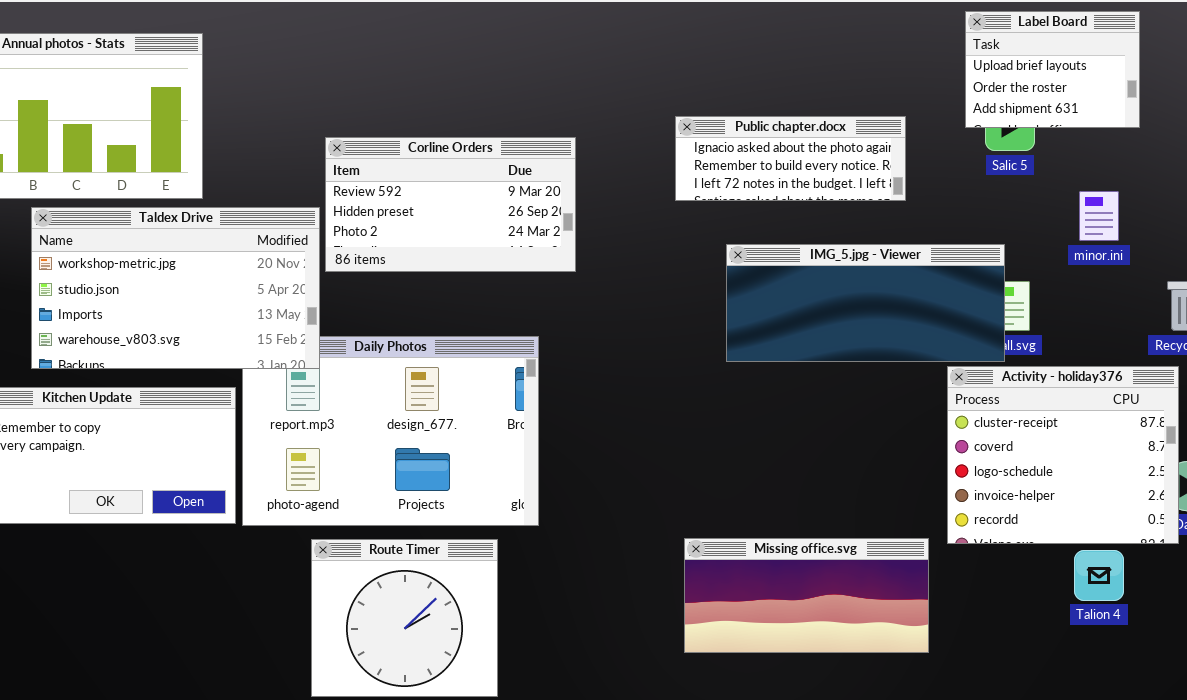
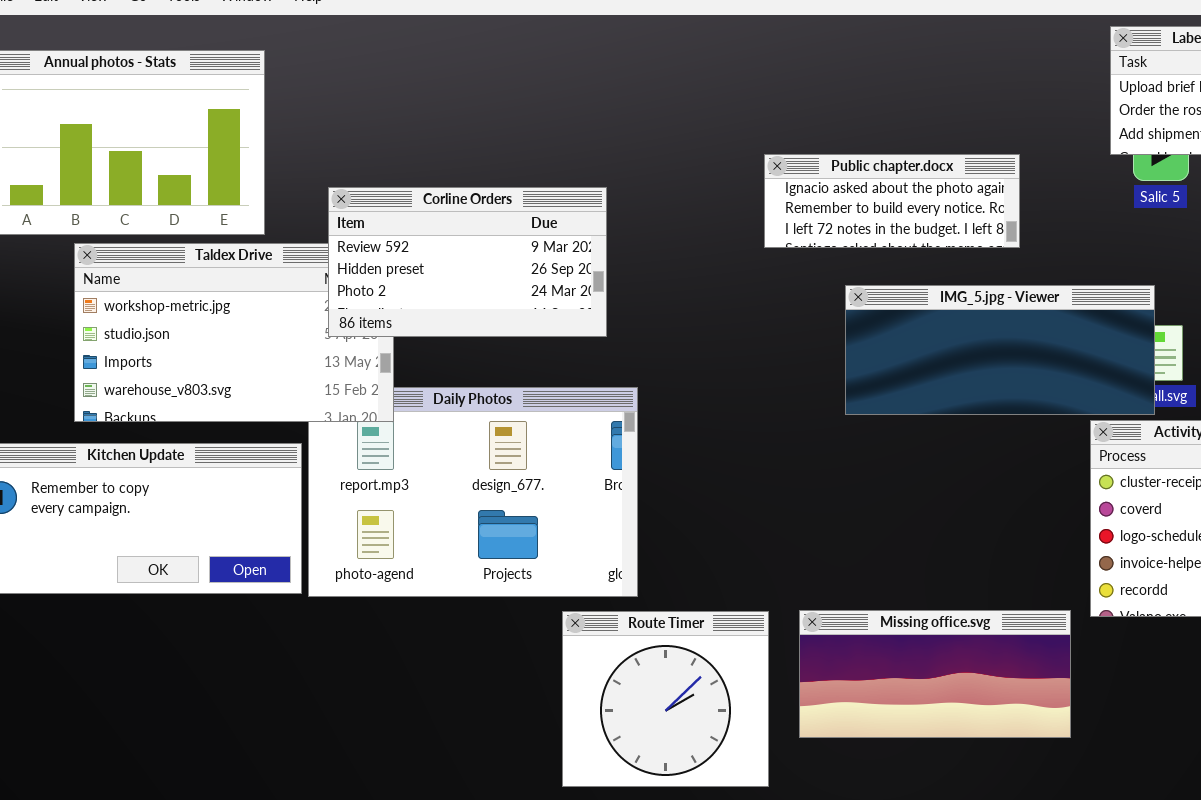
Public chapter.docx: [675,116,906,201] -> [764,154,1020,248], moved
Corline Orders: [325,137,576,272] -> [328,187,607,337], moved
Route Timer: [311,539,498,697] -> [562,611,769,787], moved

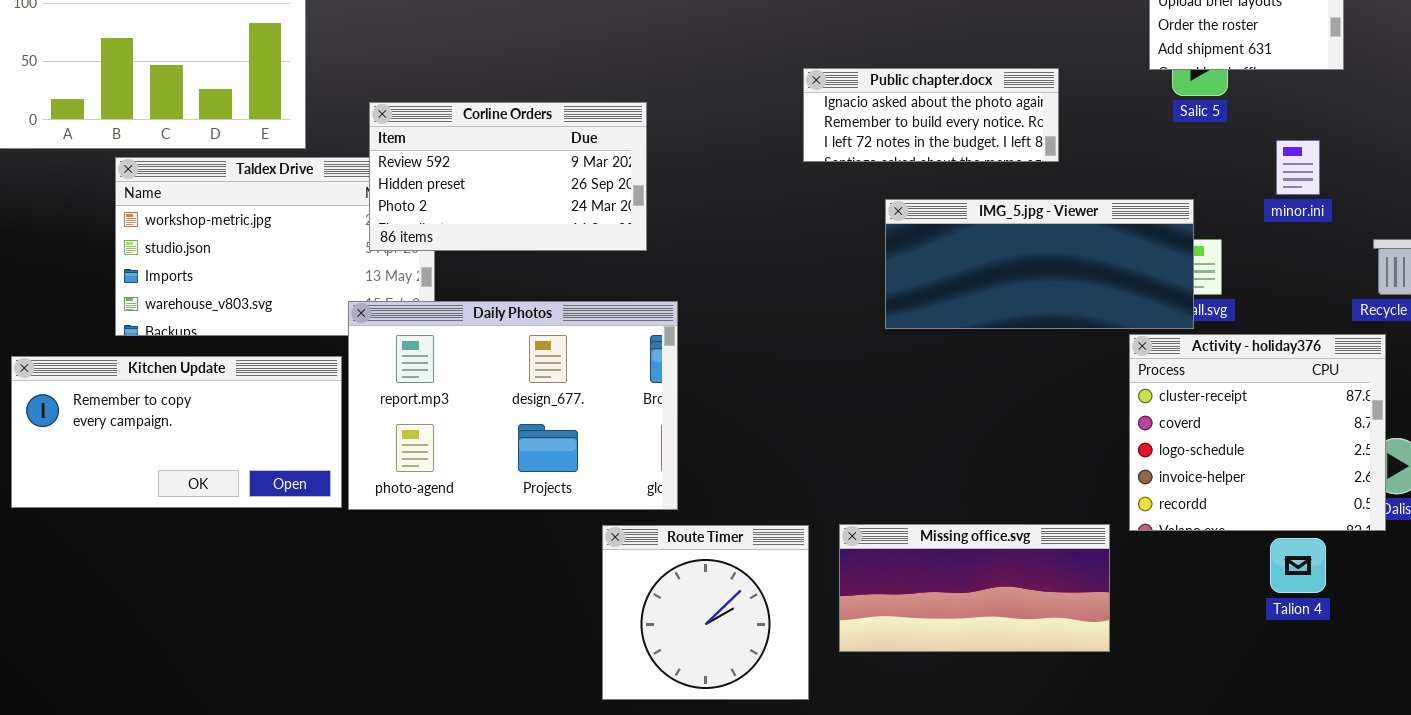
Daily Photos: [308,387,638,597] -> [348,301,678,510], raised

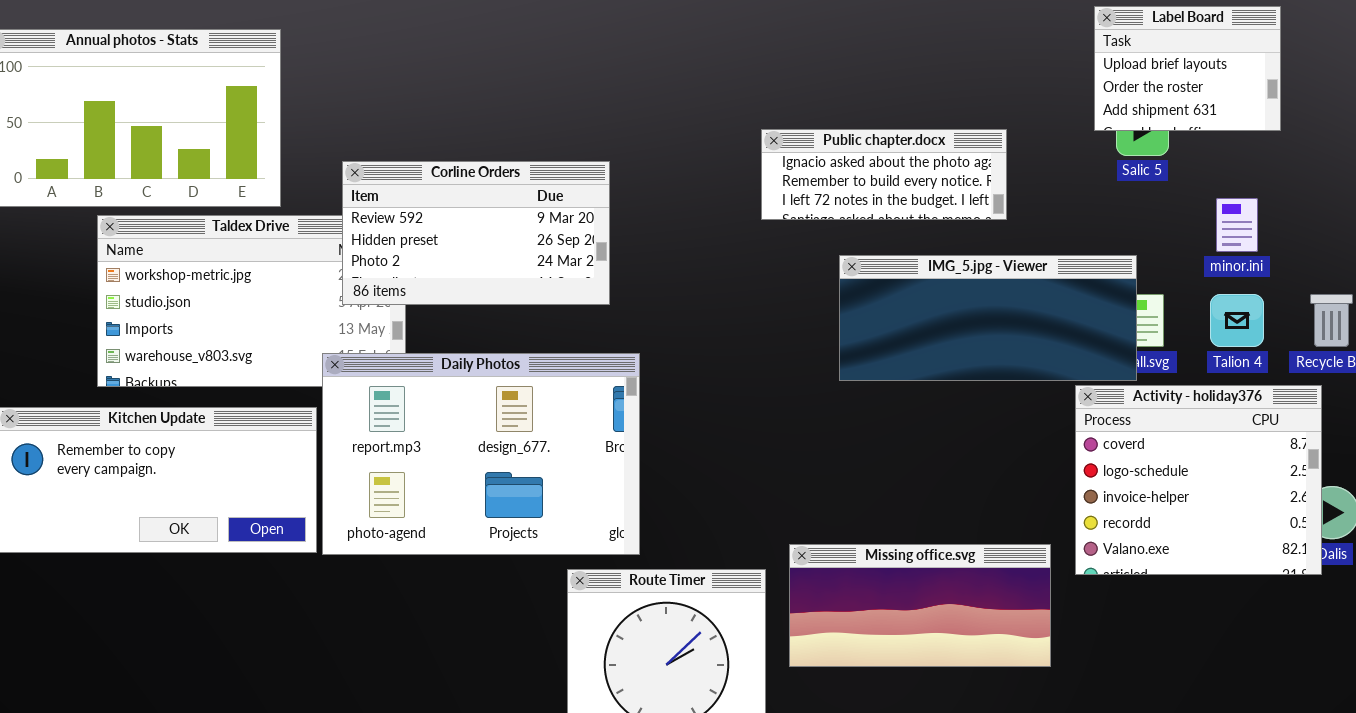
Activity - holiday376: [1129,334,1386,531] -> [1075,385,1322,575], scrolled down 1 row
Missing office.svg: [839,524,1110,652] -> [789,544,1051,667], moved
Talion 4: [1270,538,1326,593] -> [1210,294,1264,347], moved

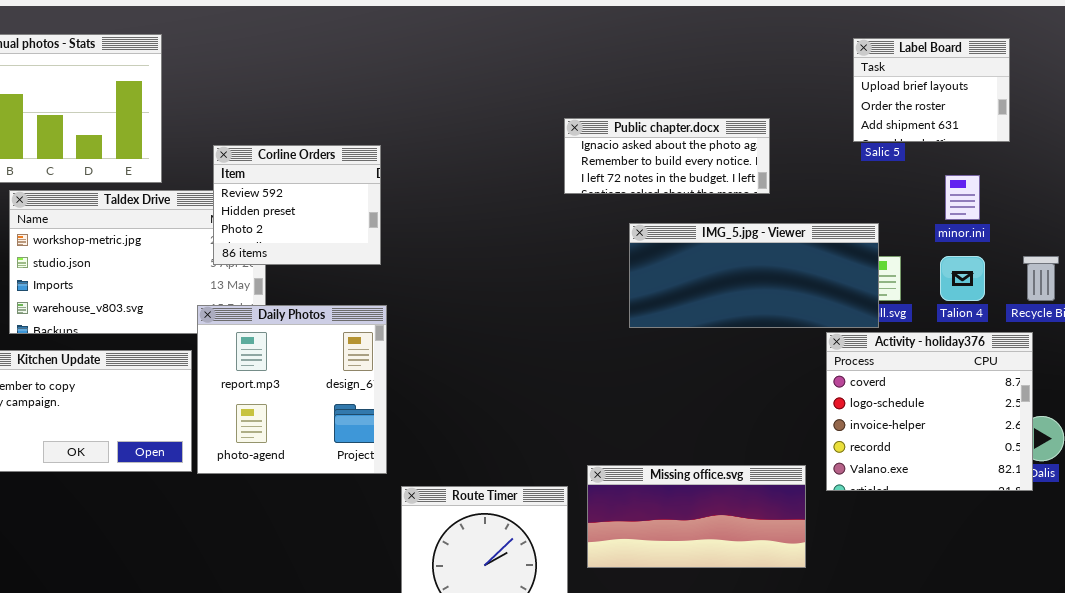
Label Board: [1094,6,1281,131] -> [853,38,1010,142], moved
Corline Orders: [342,161,610,305] -> [213,145,381,265], resized
Daily Photos: [322,353,640,555] -> [197,305,387,474], resized

